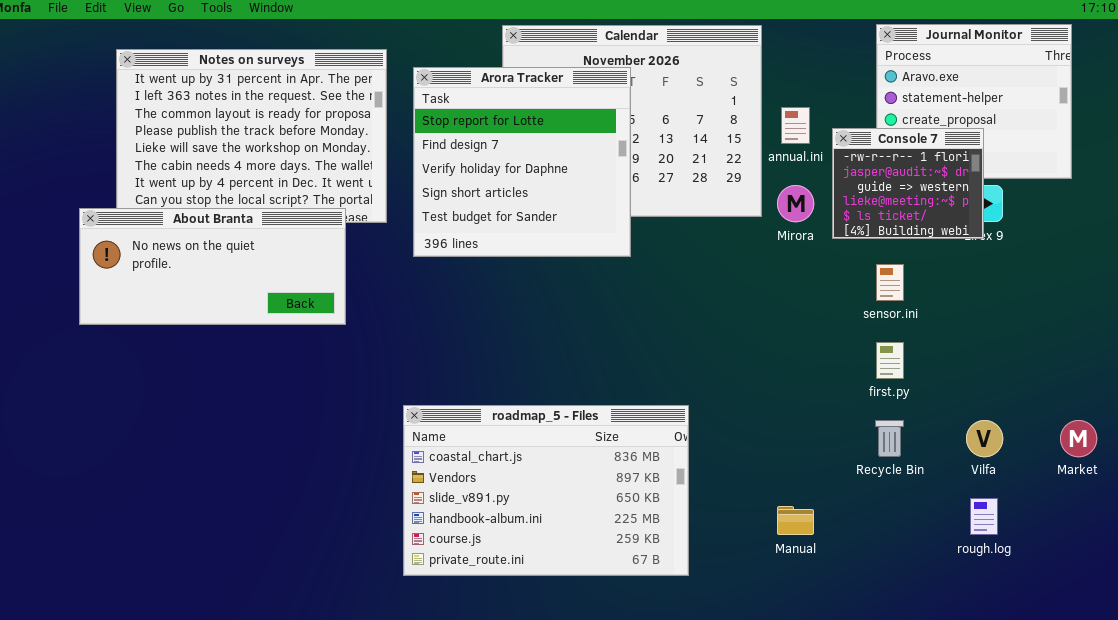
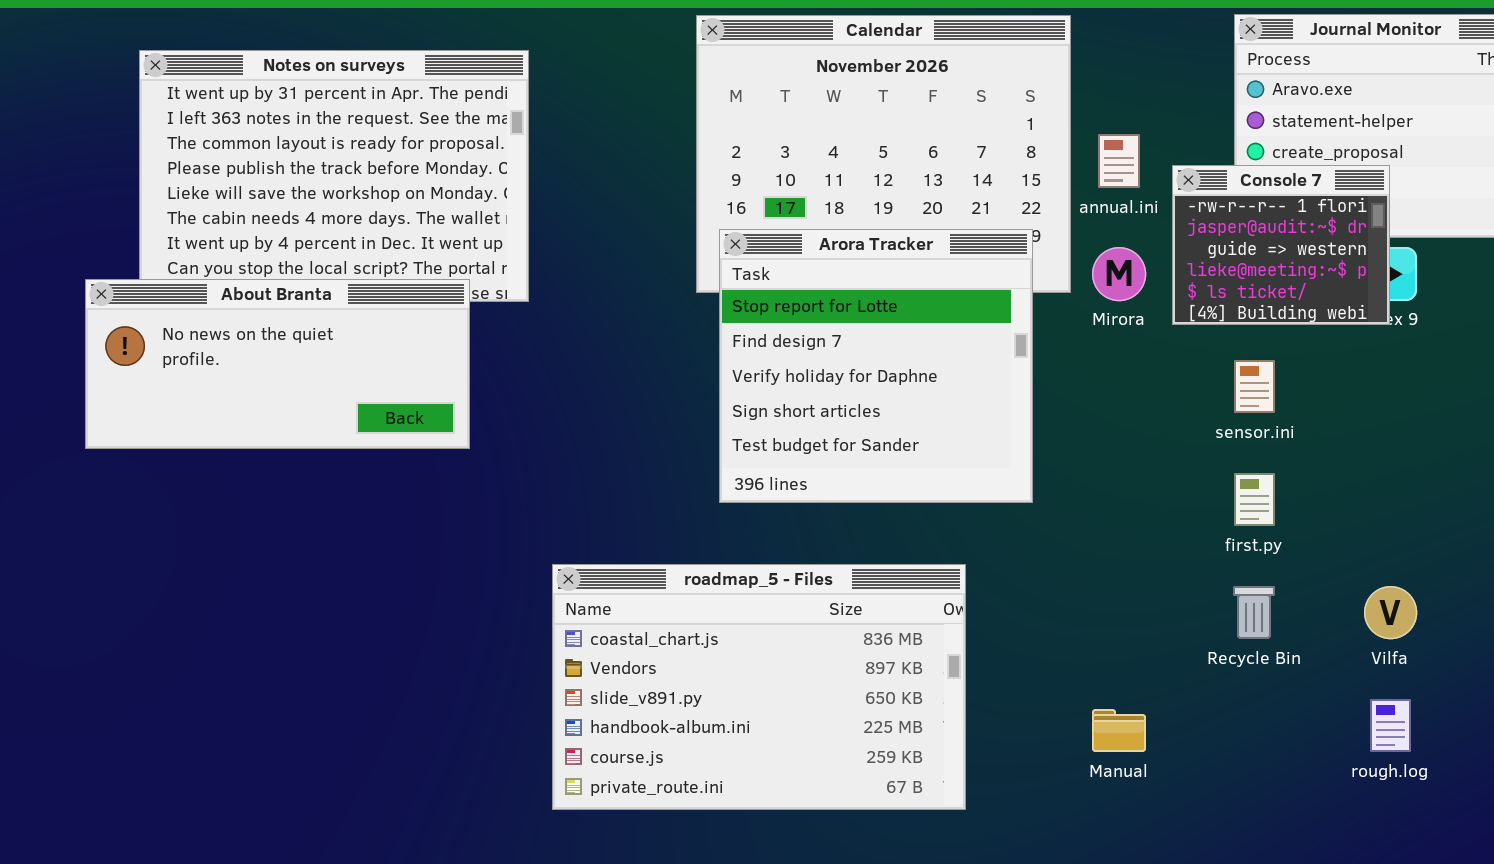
Arora Tracker: [413,67,631,257] -> [719,229,1033,503], moved

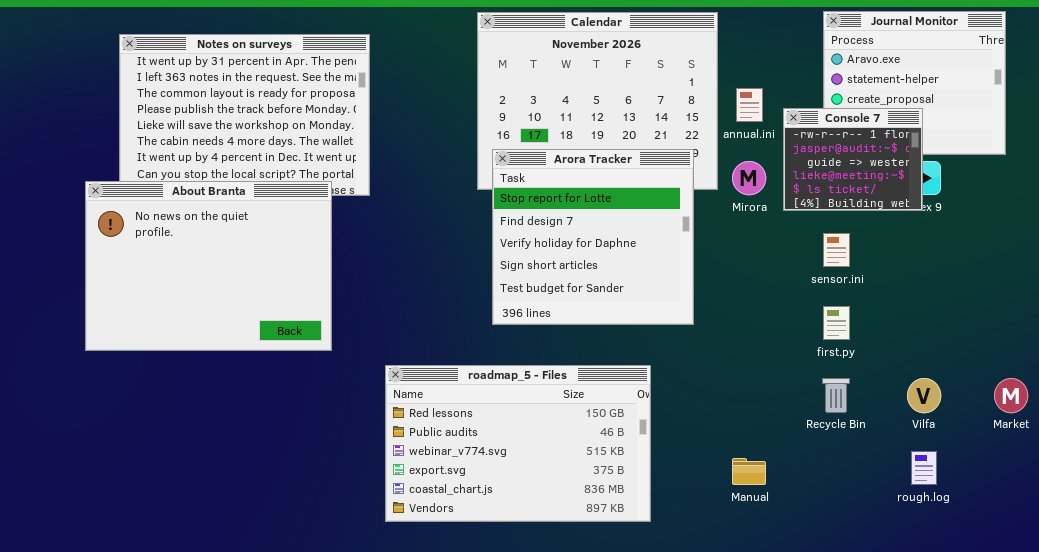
About Branta: [85,279,470,449] -> [85,181,332,351], resized
roadmap_5 - Files: [552,564,966,810] -> [385,365,651,522], scrolled up 4 rows

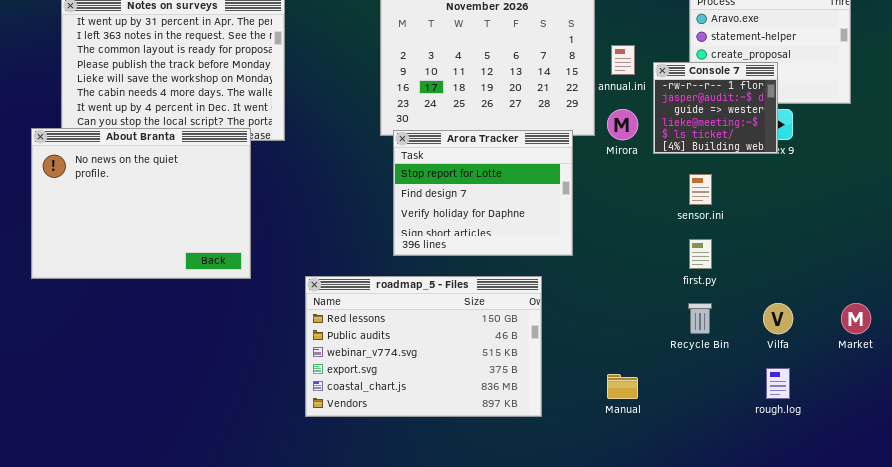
Arora Tracker: [492,149,694,325] -> [393,130,573,256], resized
roadmap_5 - Files: [385,365,651,522] -> [305,276,542,417], moved

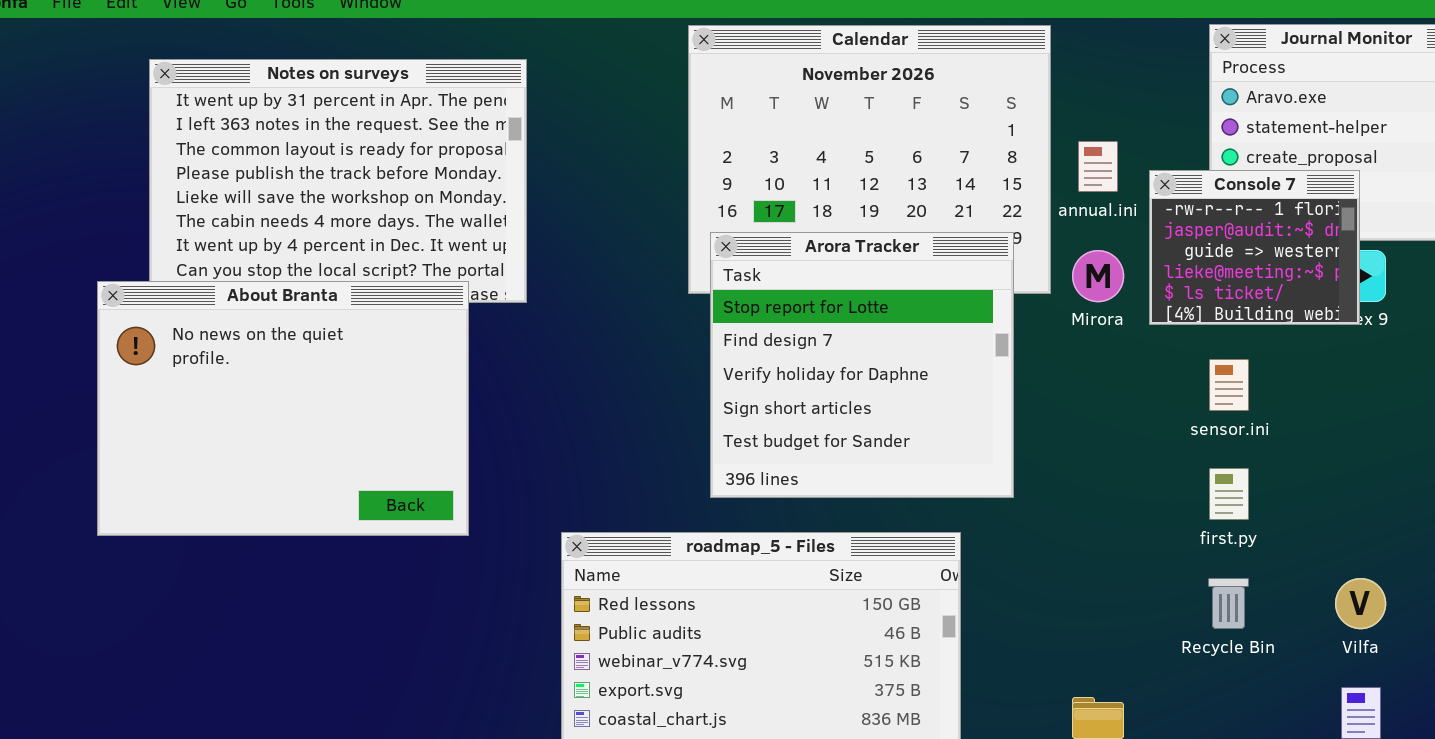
Arora Tracker: [393,130,573,256] -> [710,232,1014,498], resized

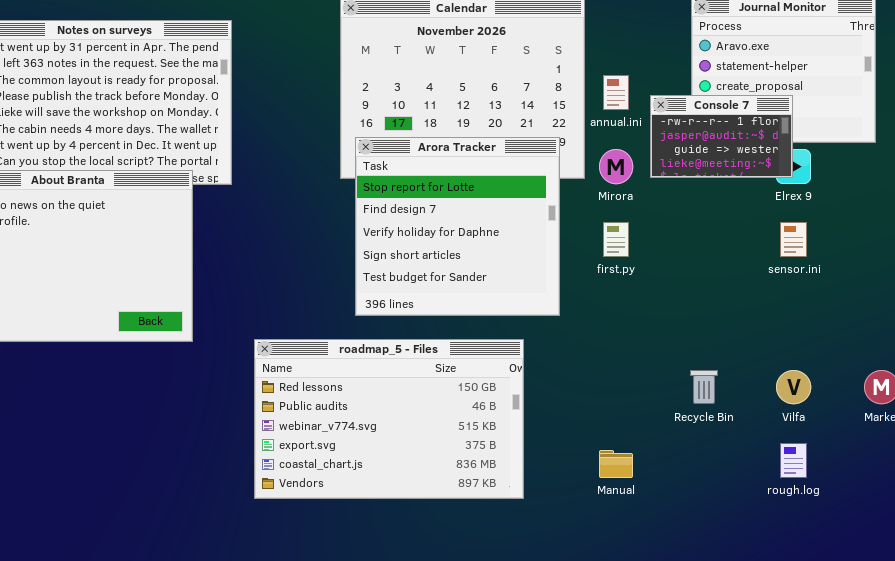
Console 7: [1149,170,1360,325] -> [650,95,793,178], resized
sensor.ini: [1209,359,1249,411] -> [780,222,807,257], moved
first.py: [1209,468,1249,520] -> [603,222,629,257], moved

